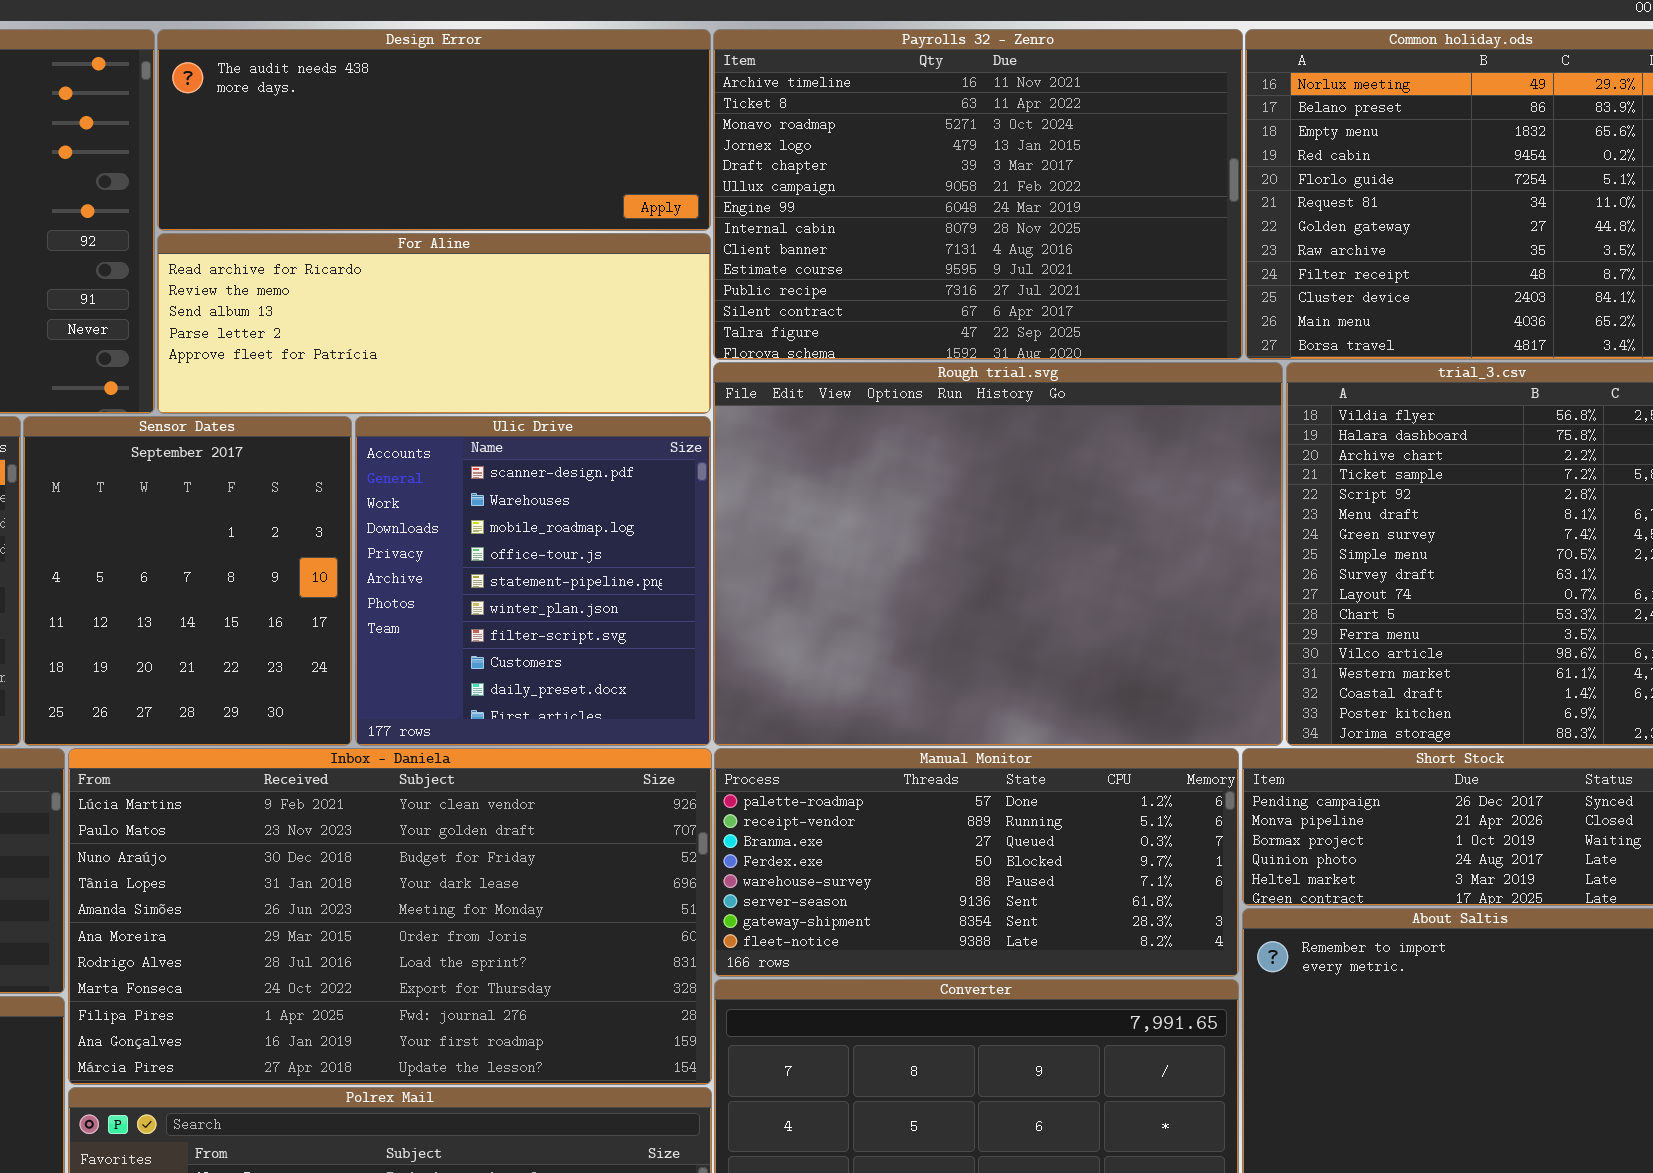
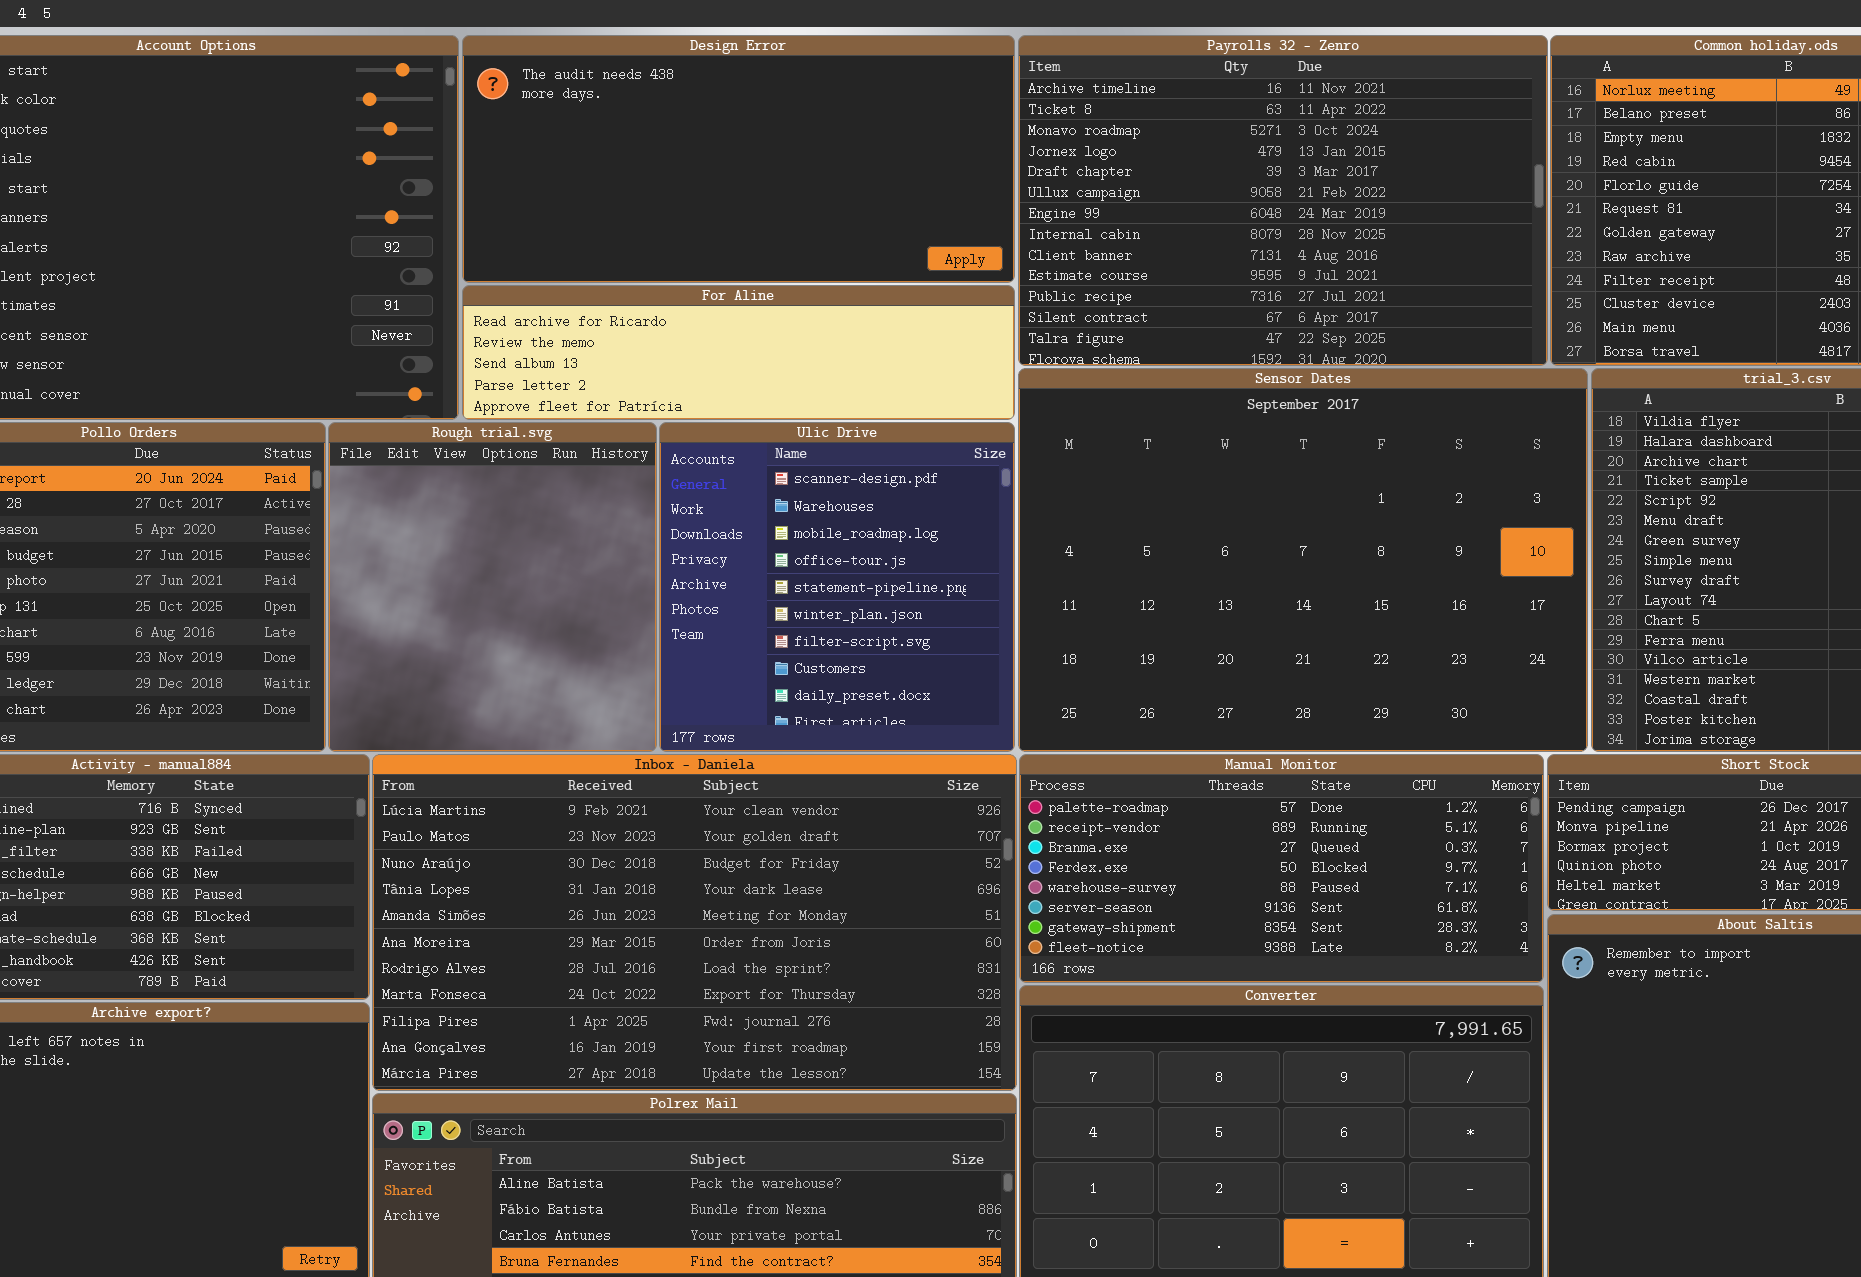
Design Error: [157,29,711,231] -> [462,35,1015,283], resized
For Aline: [157,233,711,414] -> [462,285,1015,420], resized
Rough trial.svg: [713,362,1283,746] -> [328,422,657,752], moved, resized
Sensor Dates: [23,416,352,746] -> [1018,368,1588,752], moved, resized

